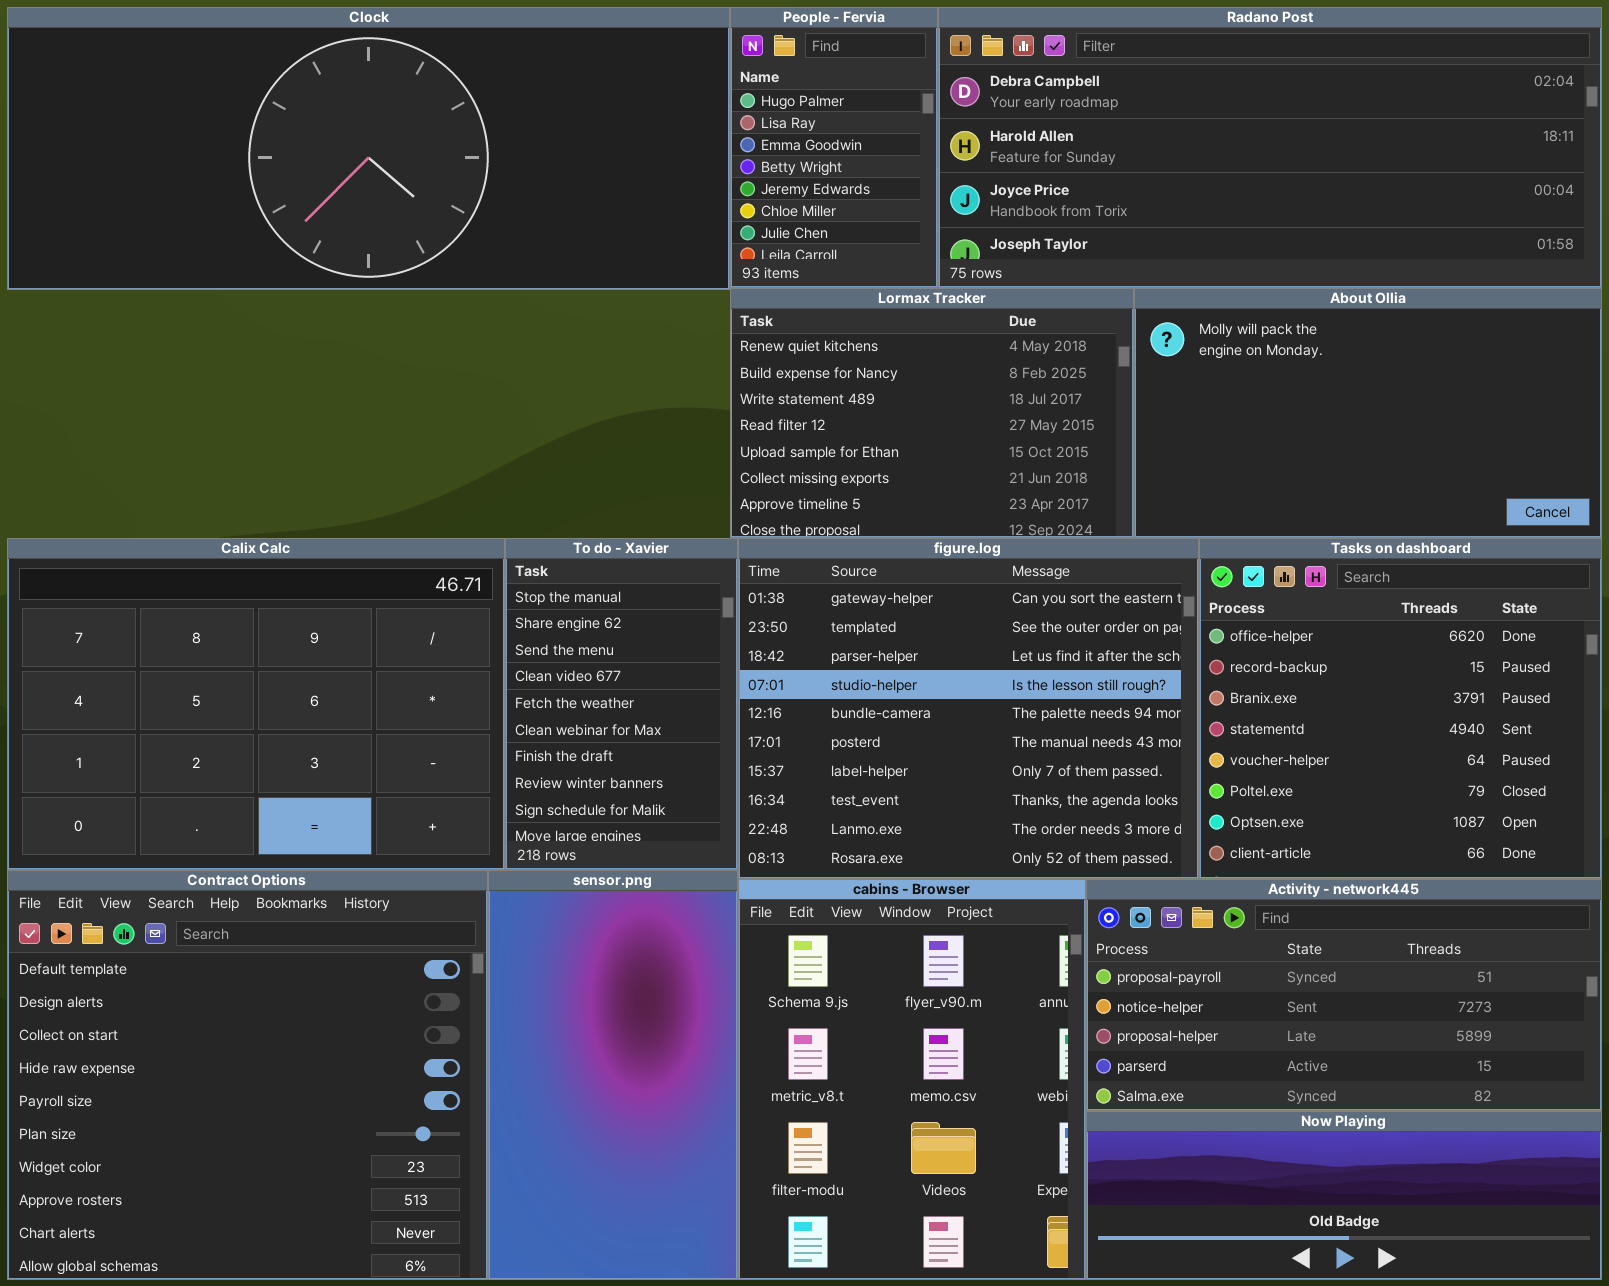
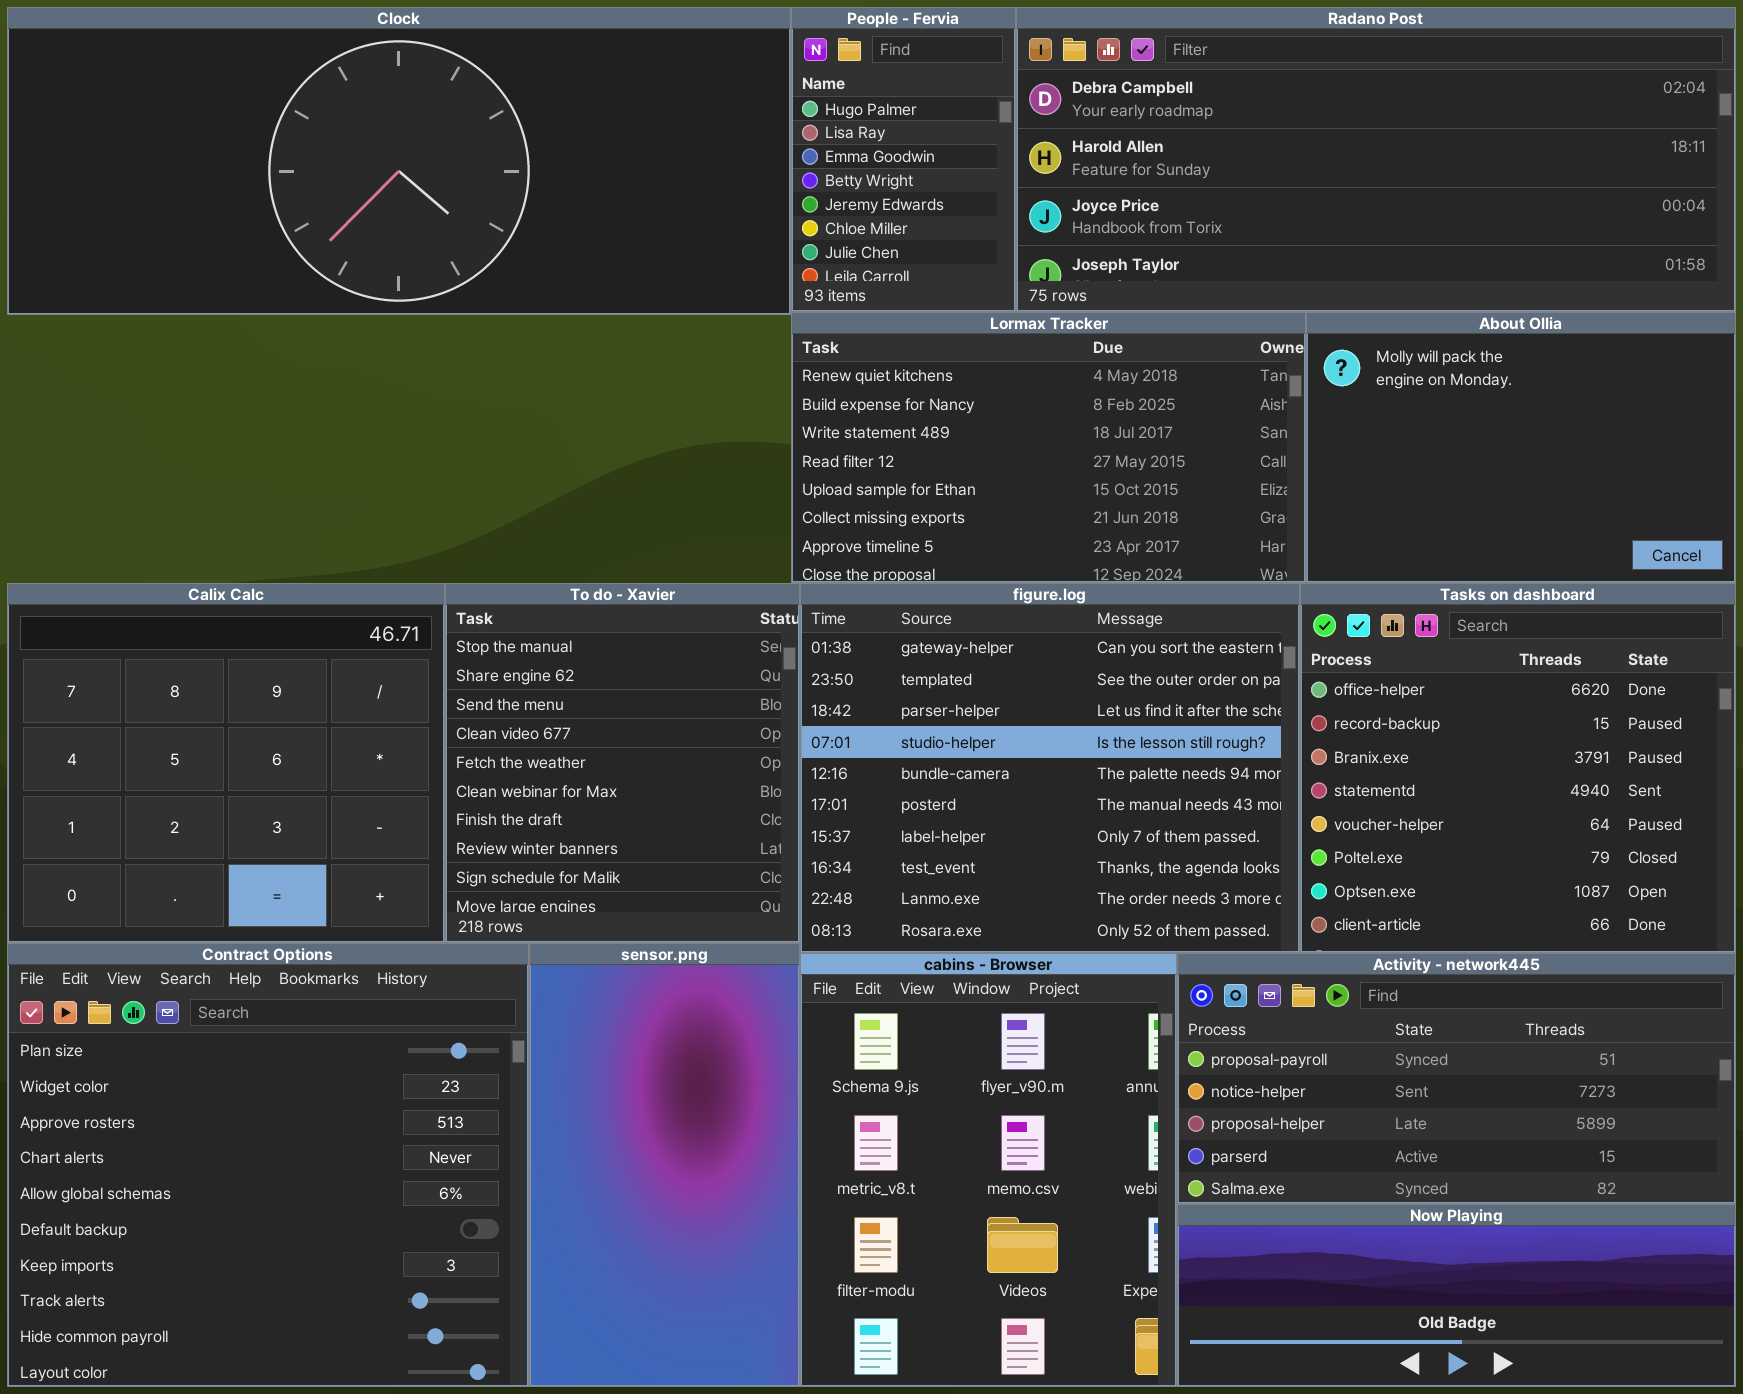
Lormax Tracker: [730,288,1134,538] -> [791,312,1306,583], resized
About Ollia: [1134,288,1602,538] -> [1306,312,1736,583], resized
Calix Calc: [7,538,505,870] -> [7,583,445,943], resized
To do - Xavier: [505,538,738,870] -> [445,583,800,943], resized
Contract Options: [7,870,488,1280] -> [7,943,529,1387], scrolled down 5 rows

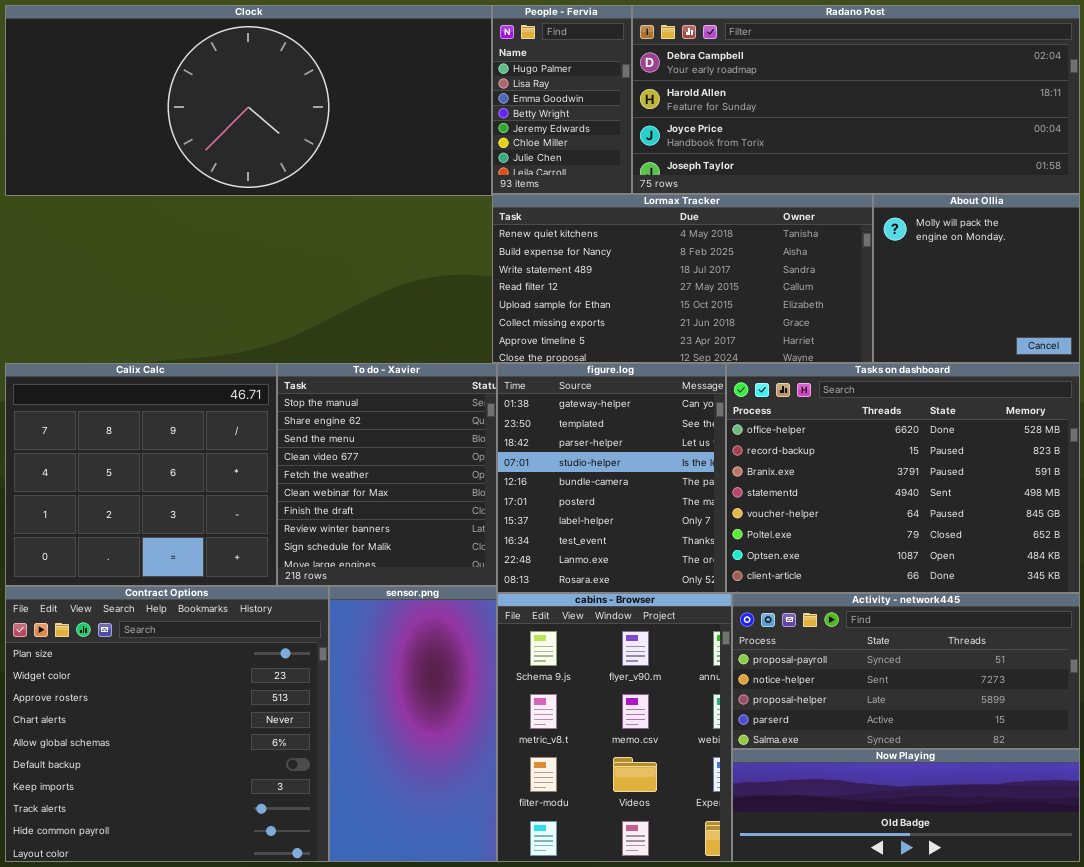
Lormax Tracker: [791,312,1306,583] -> [492,194,873,363], resized
About Ollia: [1306,312,1736,583] -> [873,194,1080,363], resized
figure.log: [800,583,1300,953] -> [497,363,726,593], resized
Tasks on dashboard: [1300,583,1736,953] -> [726,363,1080,593], resized

